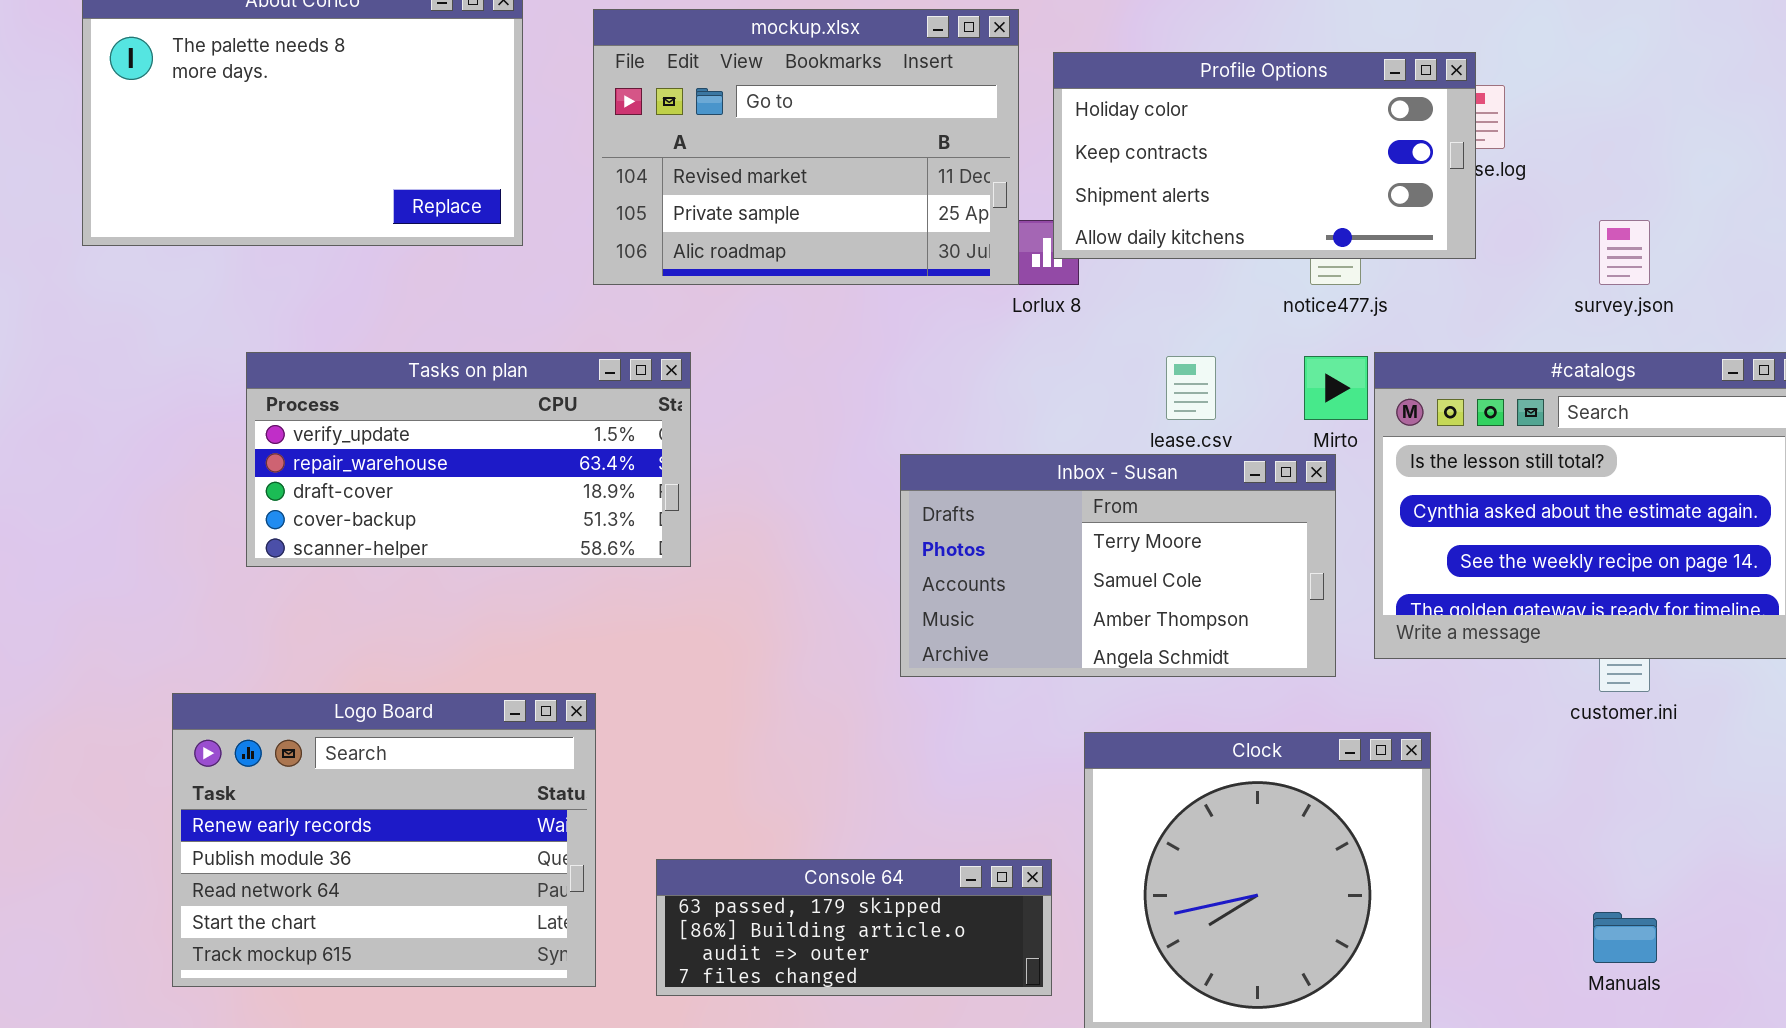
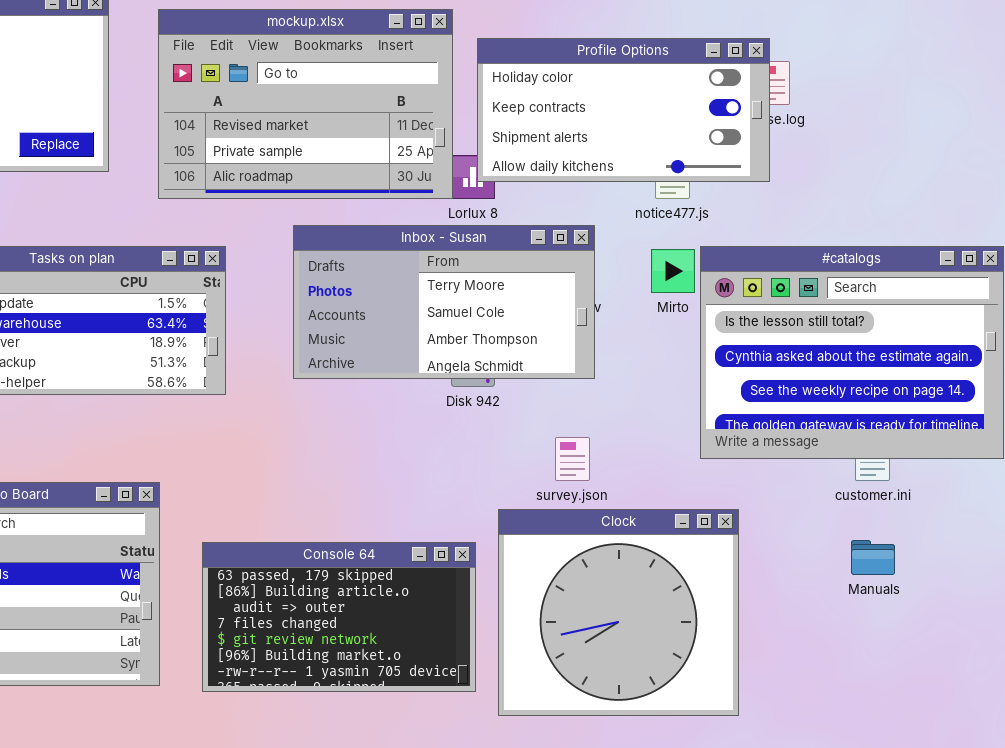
survey.json: [1599,220,1650,285] -> [555,437,590,481], moved
Inbox - Susan: [900,454,1336,677] -> [293,225,595,379], moved
Console 64: [656,859,1052,996] -> [202,542,476,692], resized
Manuals: [1593,912,1657,963] -> [851,540,895,575], moved

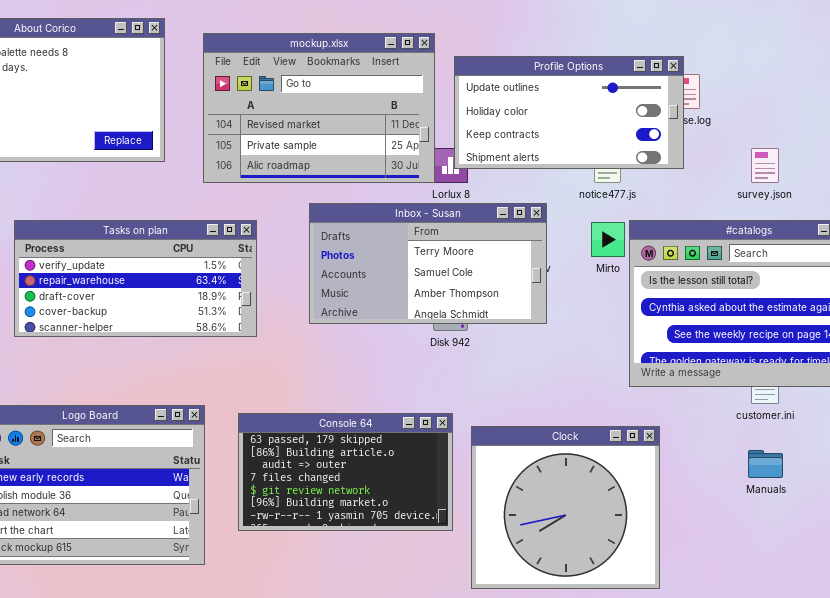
Profile Options: [477,38,770,182] -> [454,56,684,169], scrolled up 1 row
survey.json: [555,437,590,481] -> [751,148,779,183], moved
Console 64: [202,542,476,692] -> [238,413,453,531], moved

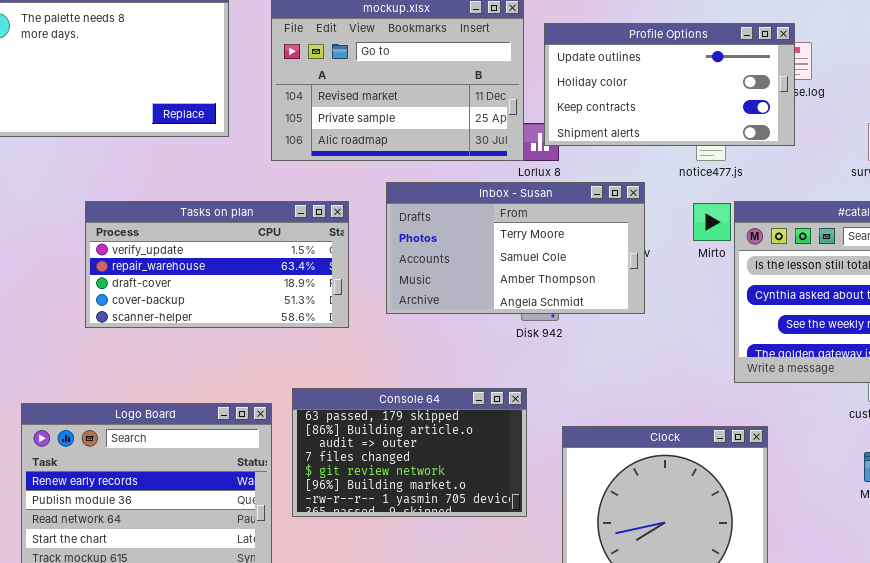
Tasks on plan: [14,220,257,337] -> [85,201,349,328], moved
Console 64: [238,413,453,531] -> [292,388,527,517], moved

